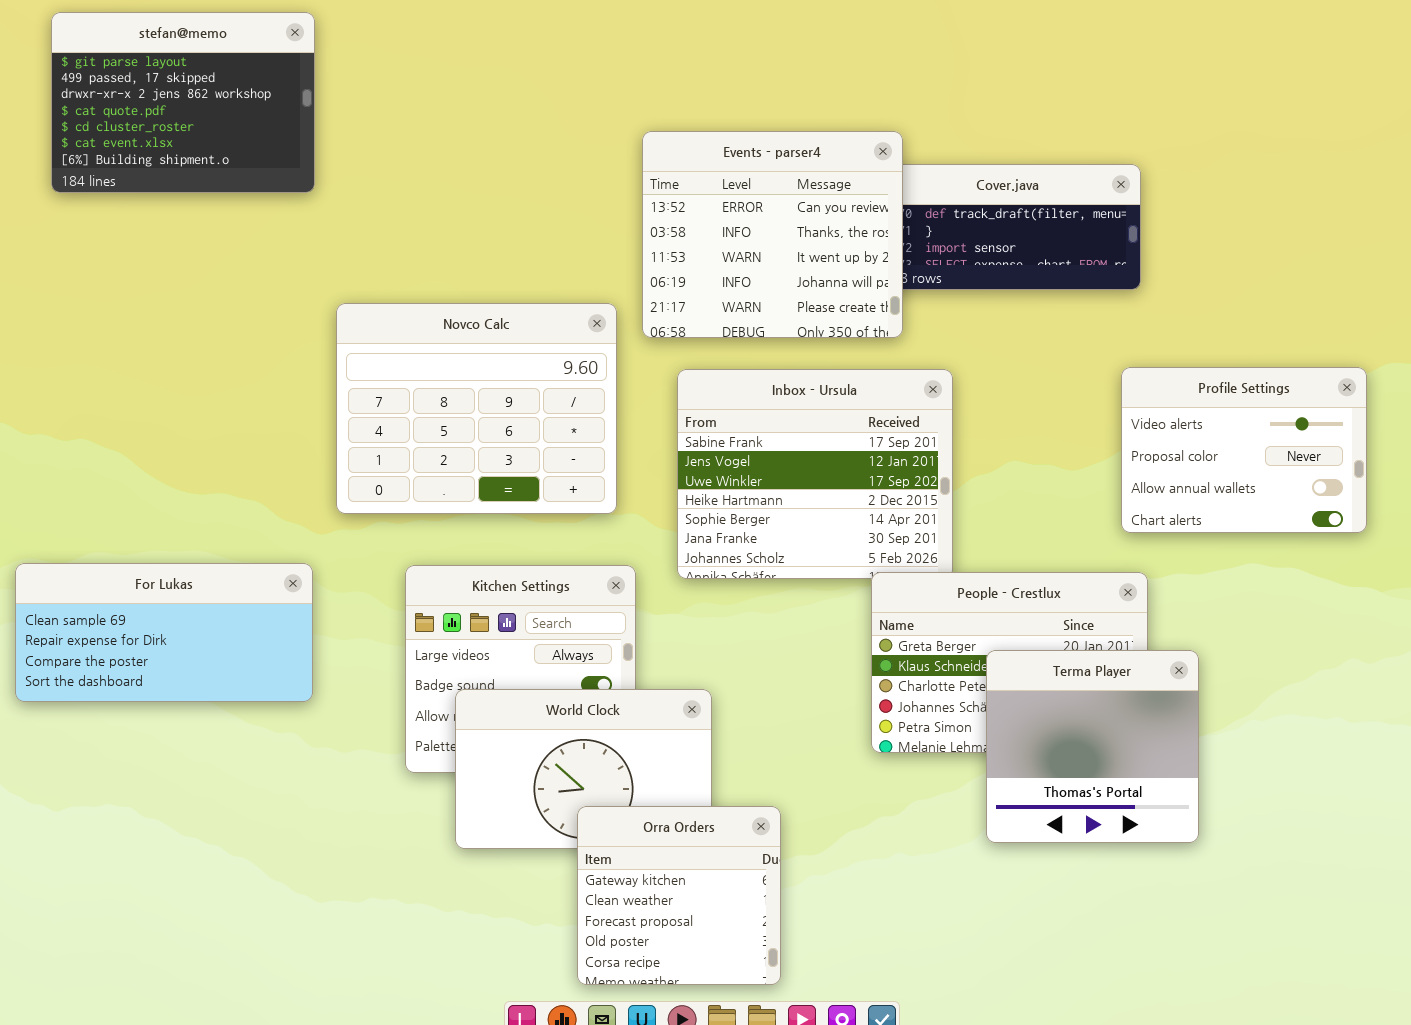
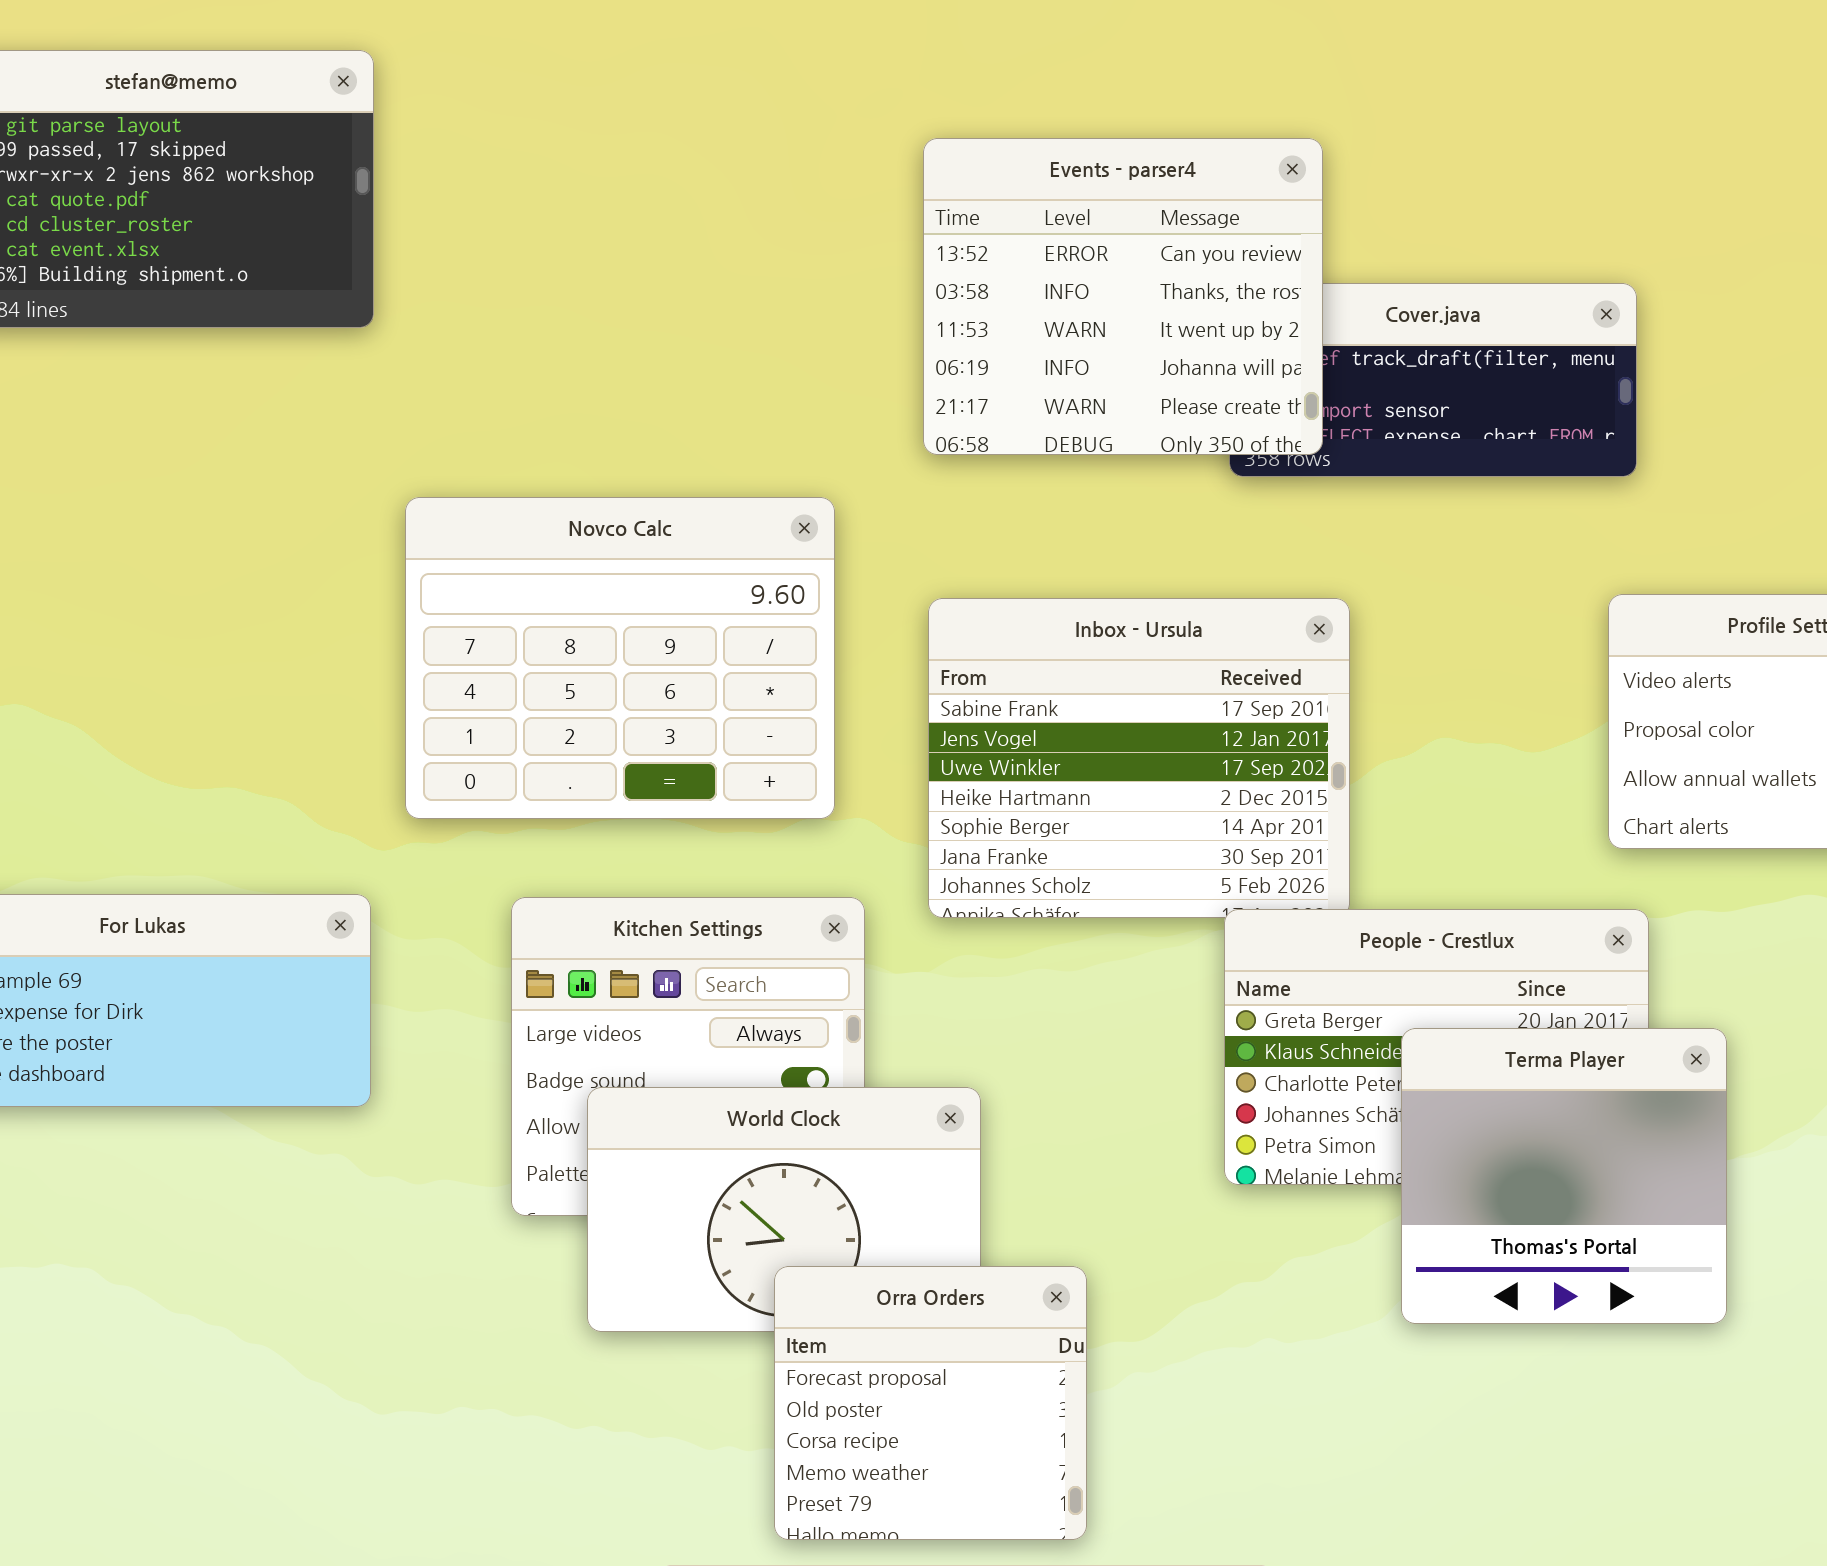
Events - parser4: [642,131,903,338] -> [923,138,1323,455], moved
Orra Orders: [577,806,781,985] -> [774,1266,1087,1540], scrolled down 2 rows

